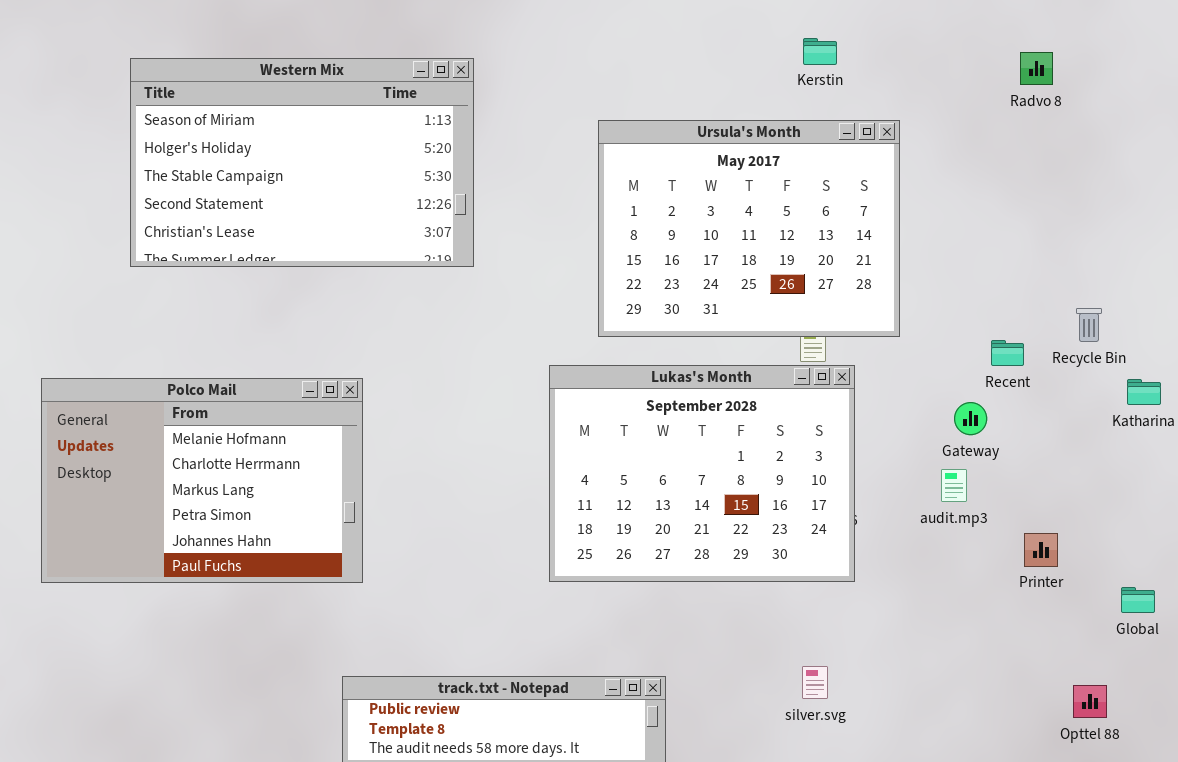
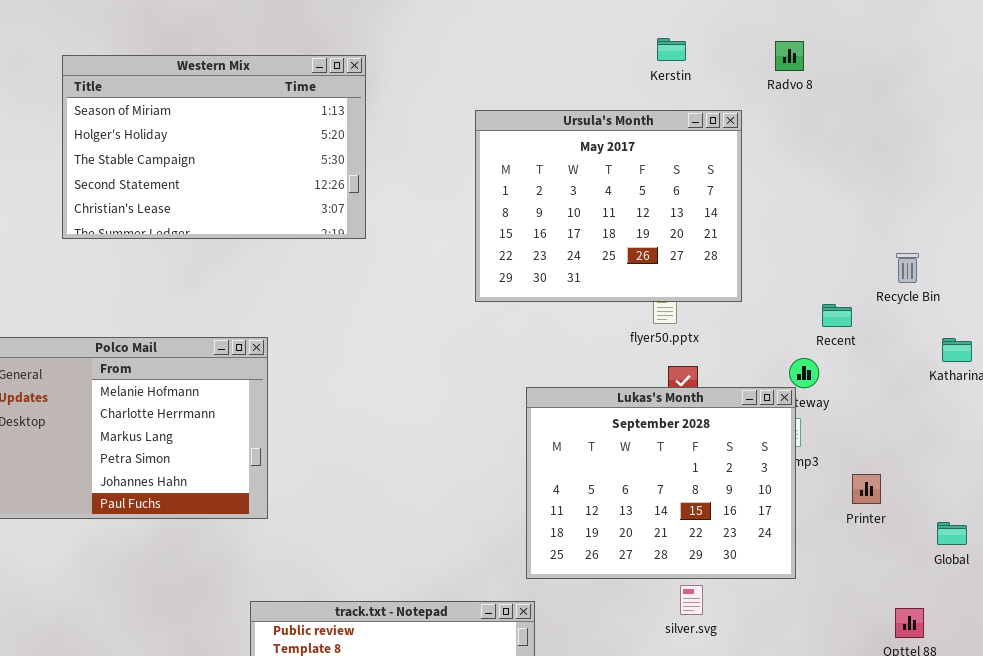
Radvo 8: [1020,52,1053,85] -> [775,41,804,71], moved
Recycle Bin: [1076,308,1102,342] -> [896,253,919,283], moved
Lukas's Month: [549,365,855,582] -> [526,387,796,579], moved
silver.svg: [802,666,828,699] -> [680,585,703,615], moved

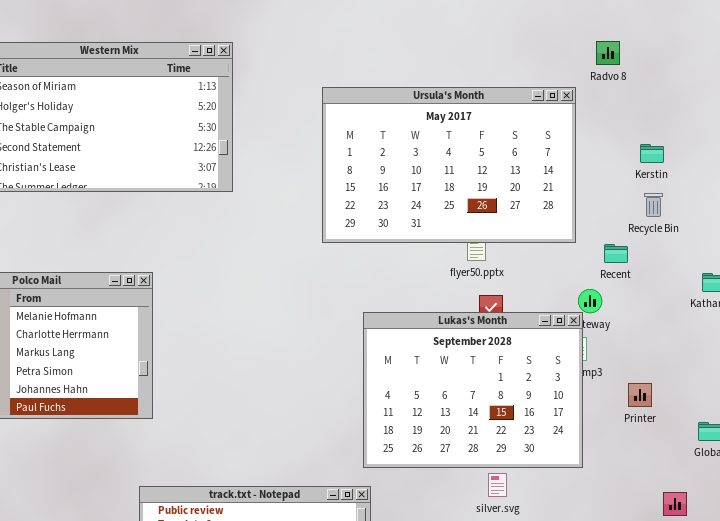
Kerstin: [657,38,686,61] -> [640,144,664,163], moved
Radvo 8: [775,41,804,71] -> [596,41,620,65], moved
Ursula's Month: [475,110,742,302] -> [322,87,576,243], resized
Recycle Bin: [896,253,919,283] -> [644,193,663,217], moved

